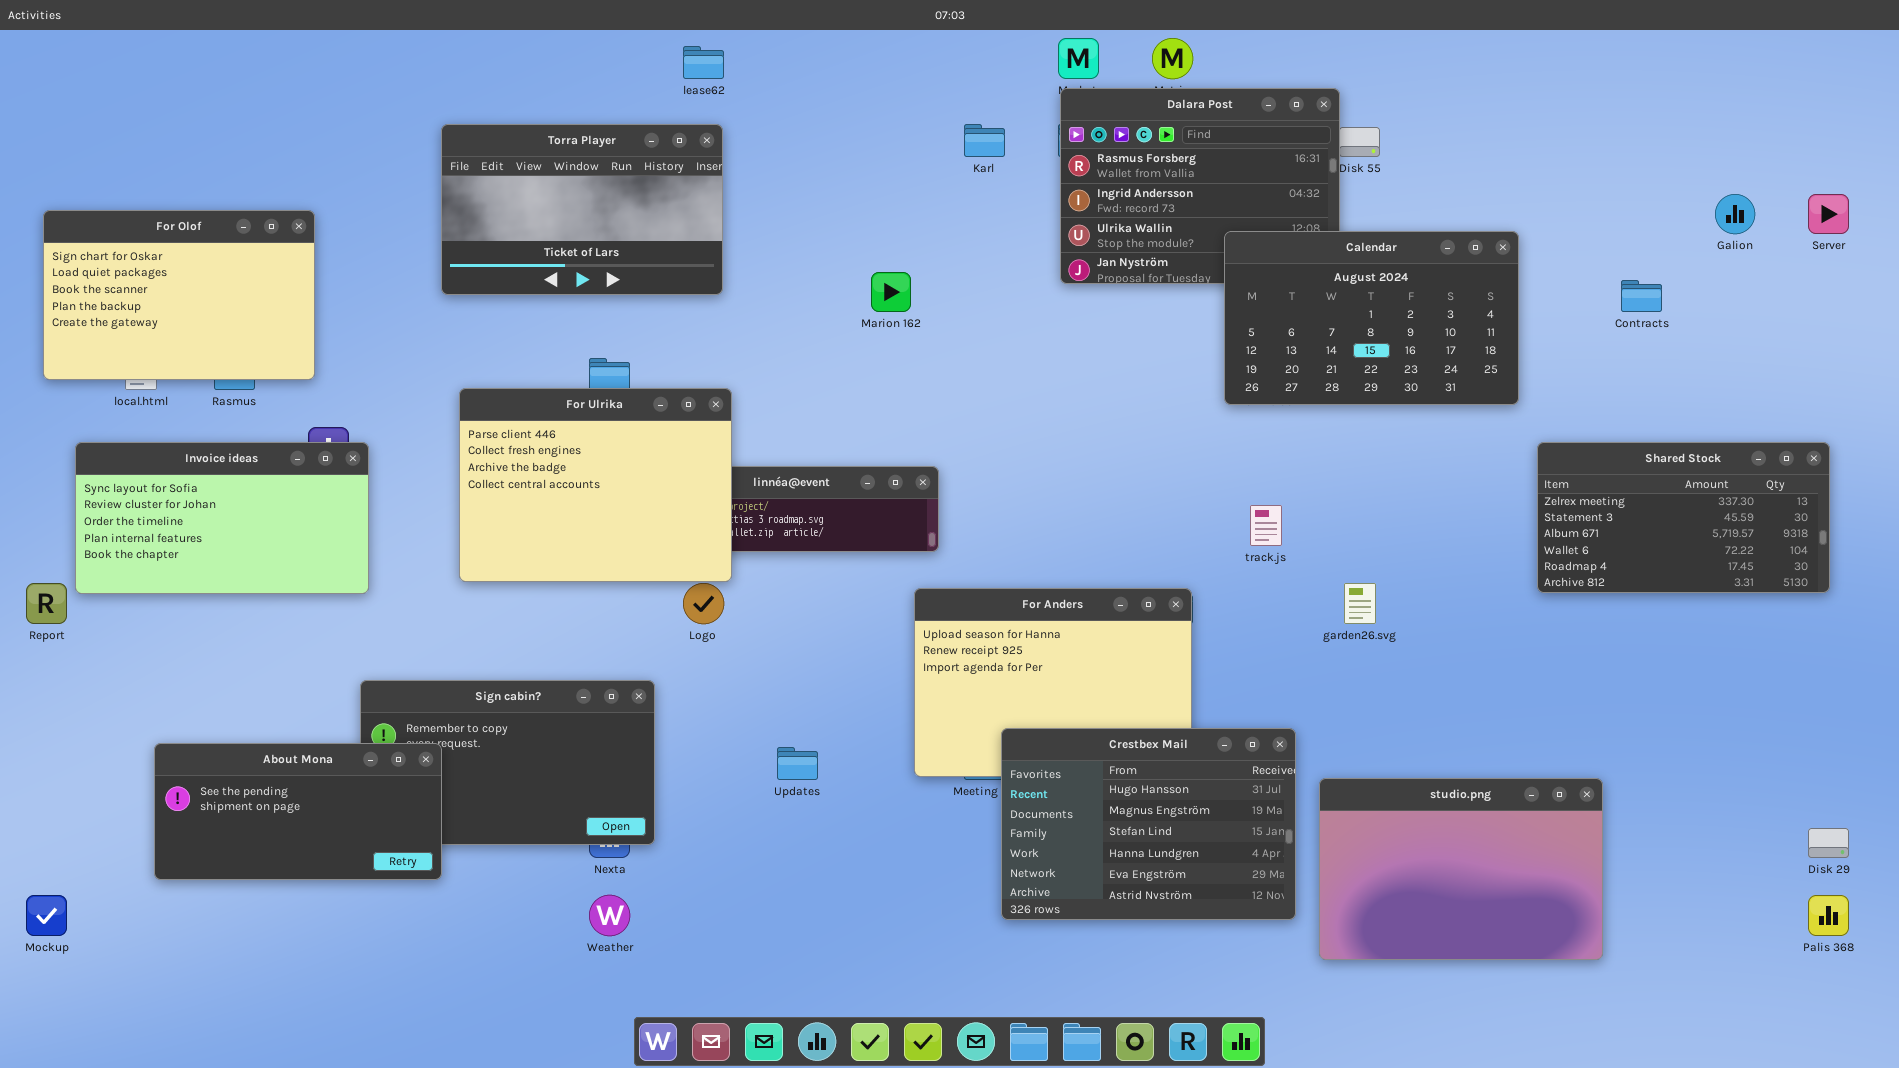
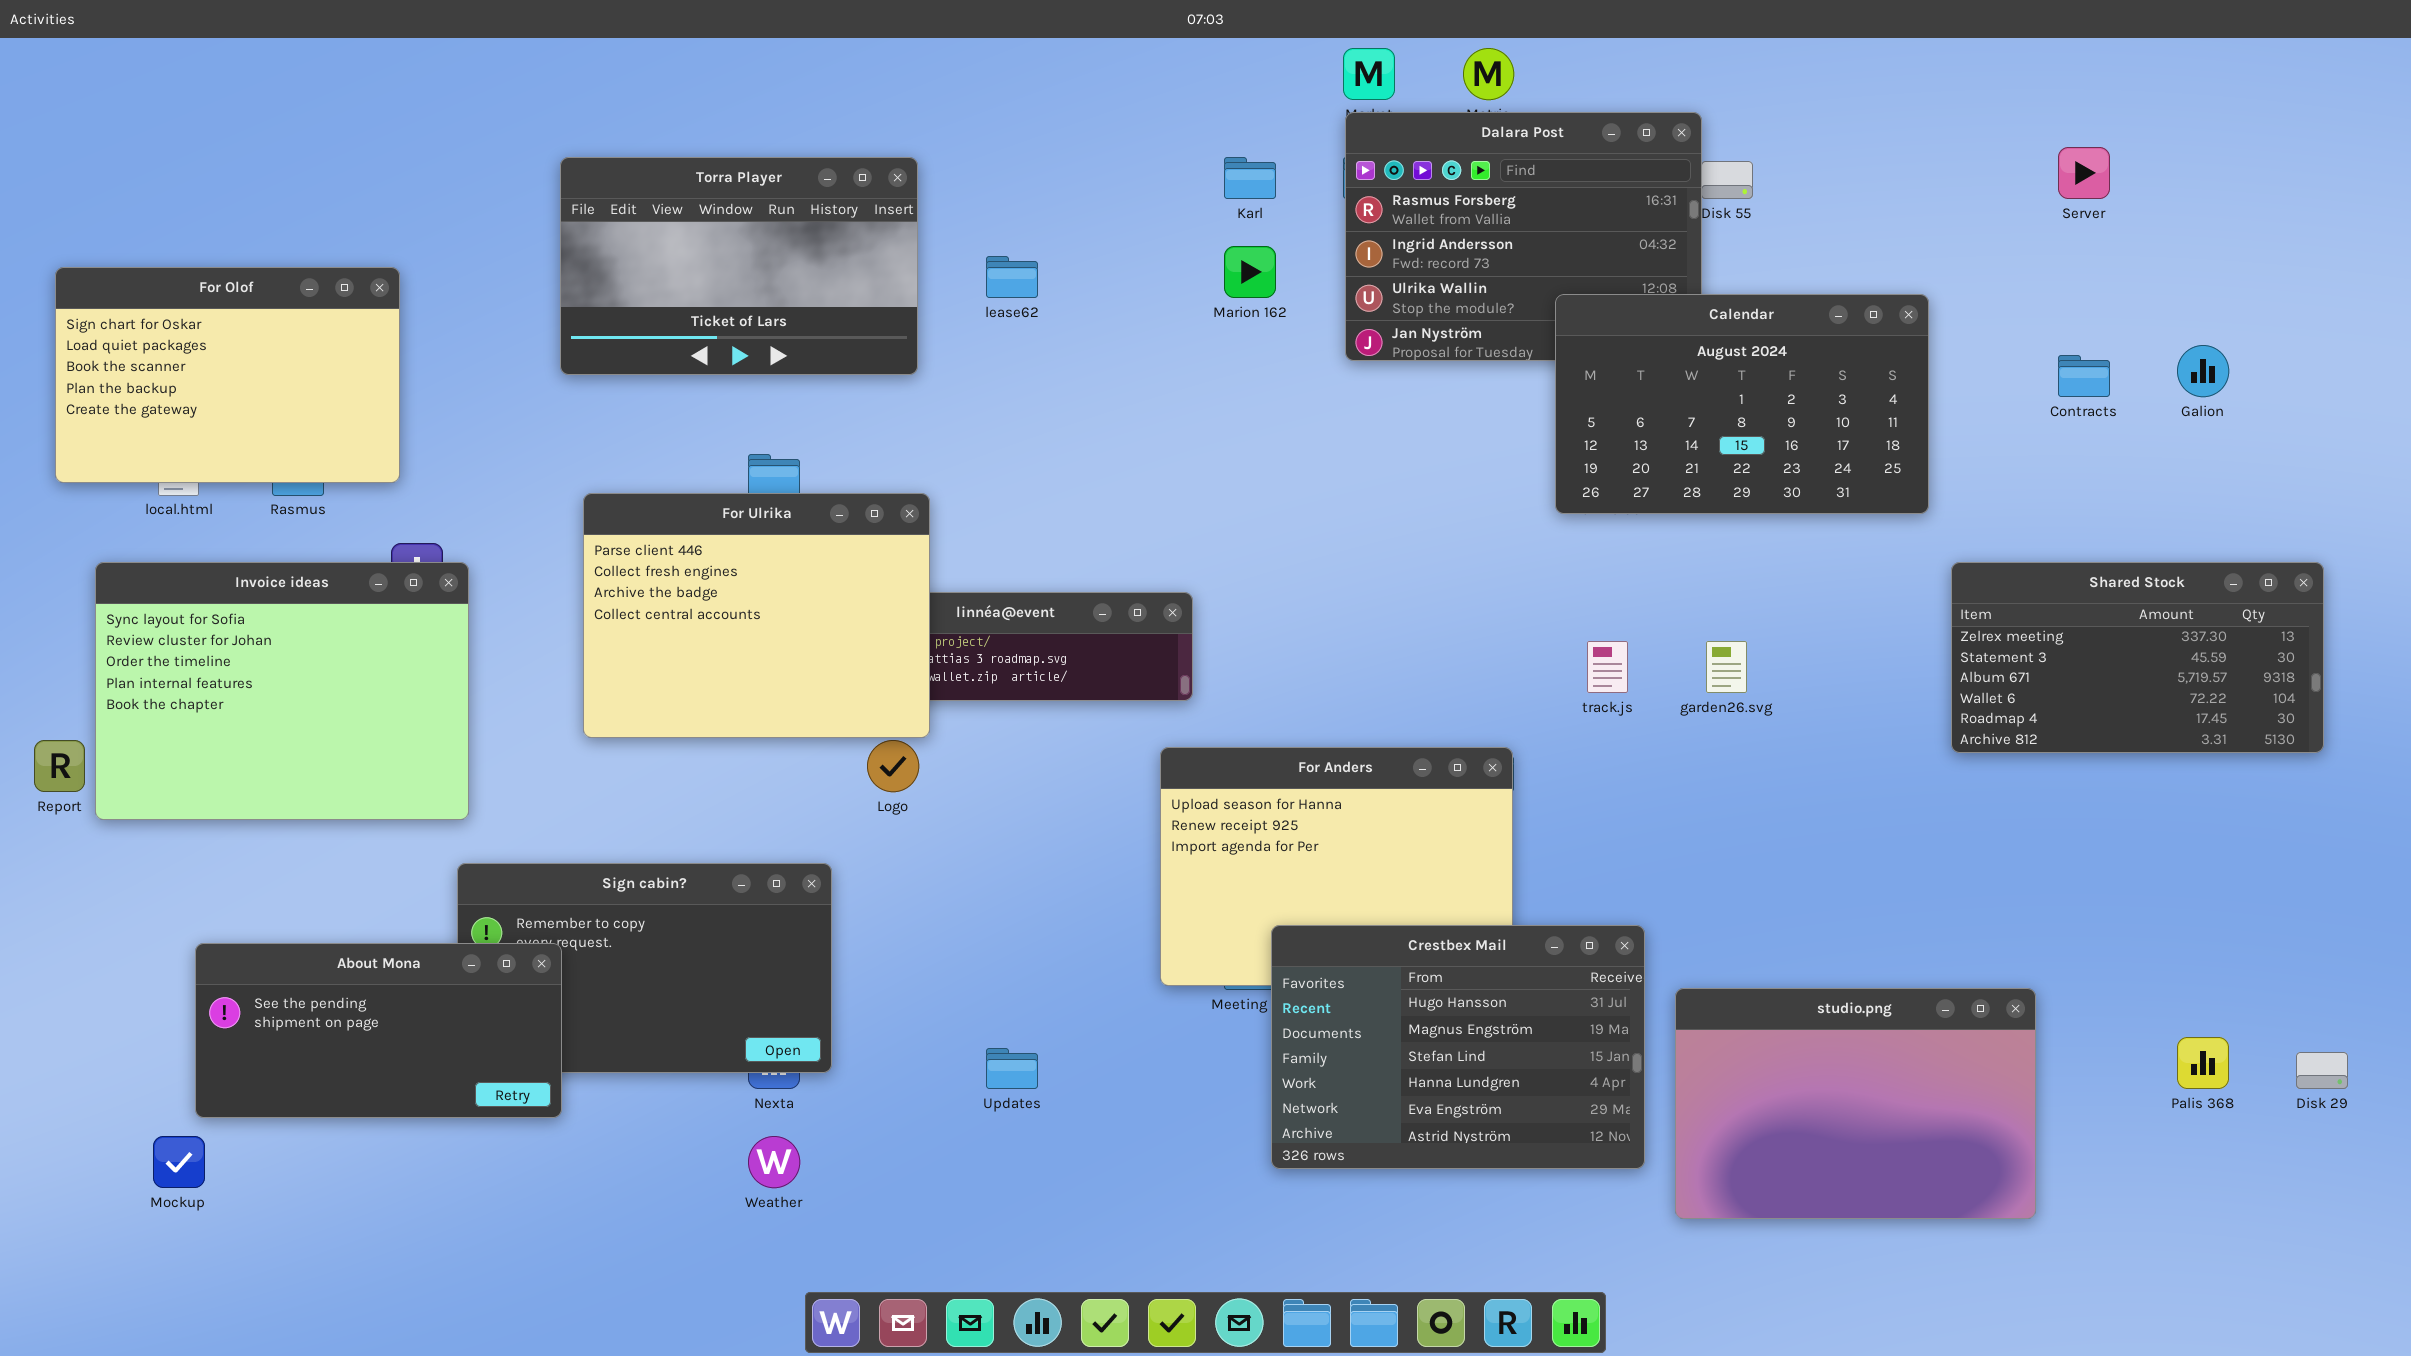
lease62: [683,46,724,79] -> [986,256,1038,298], moved
Galion: [1715,194,1755,234] -> [2177,345,2229,397], moved
Server: [1808,194,1849,234] -> [2058,147,2110,199], moved
Marion 162: [871,272,911,312] -> [1224,246,1276,298], moved
Invoice ideas: [75,442,369,594] -> [95,562,469,820], resized
garden26.svg: [1344,583,1376,624] -> [1706,641,1747,693], moved
Updates: [777,747,818,780] -> [986,1048,1038,1089], moved
Mockup: [26,895,67,936] -> [153,1136,205,1188], moved
Palis 368: [1808,895,1849,936] -> [2177,1037,2229,1089], moved

